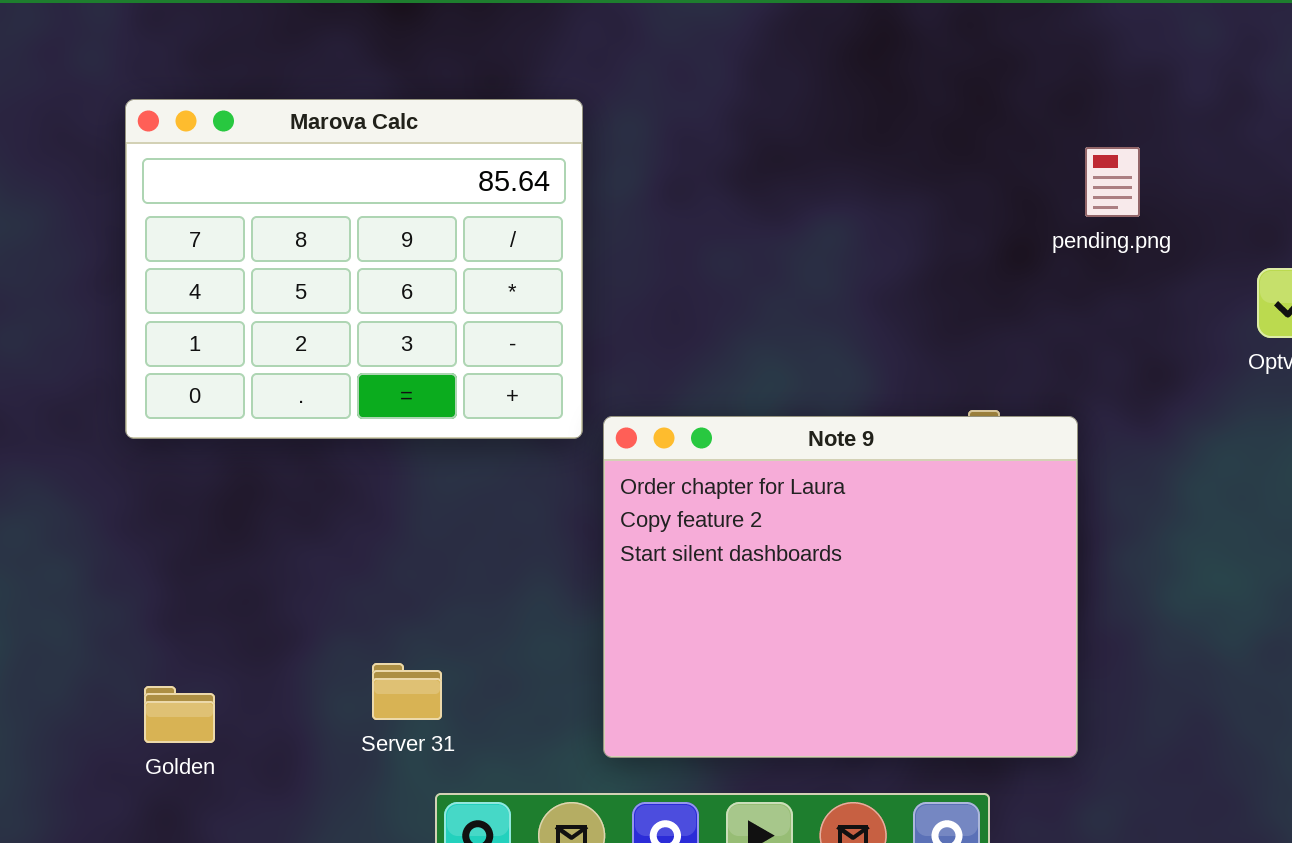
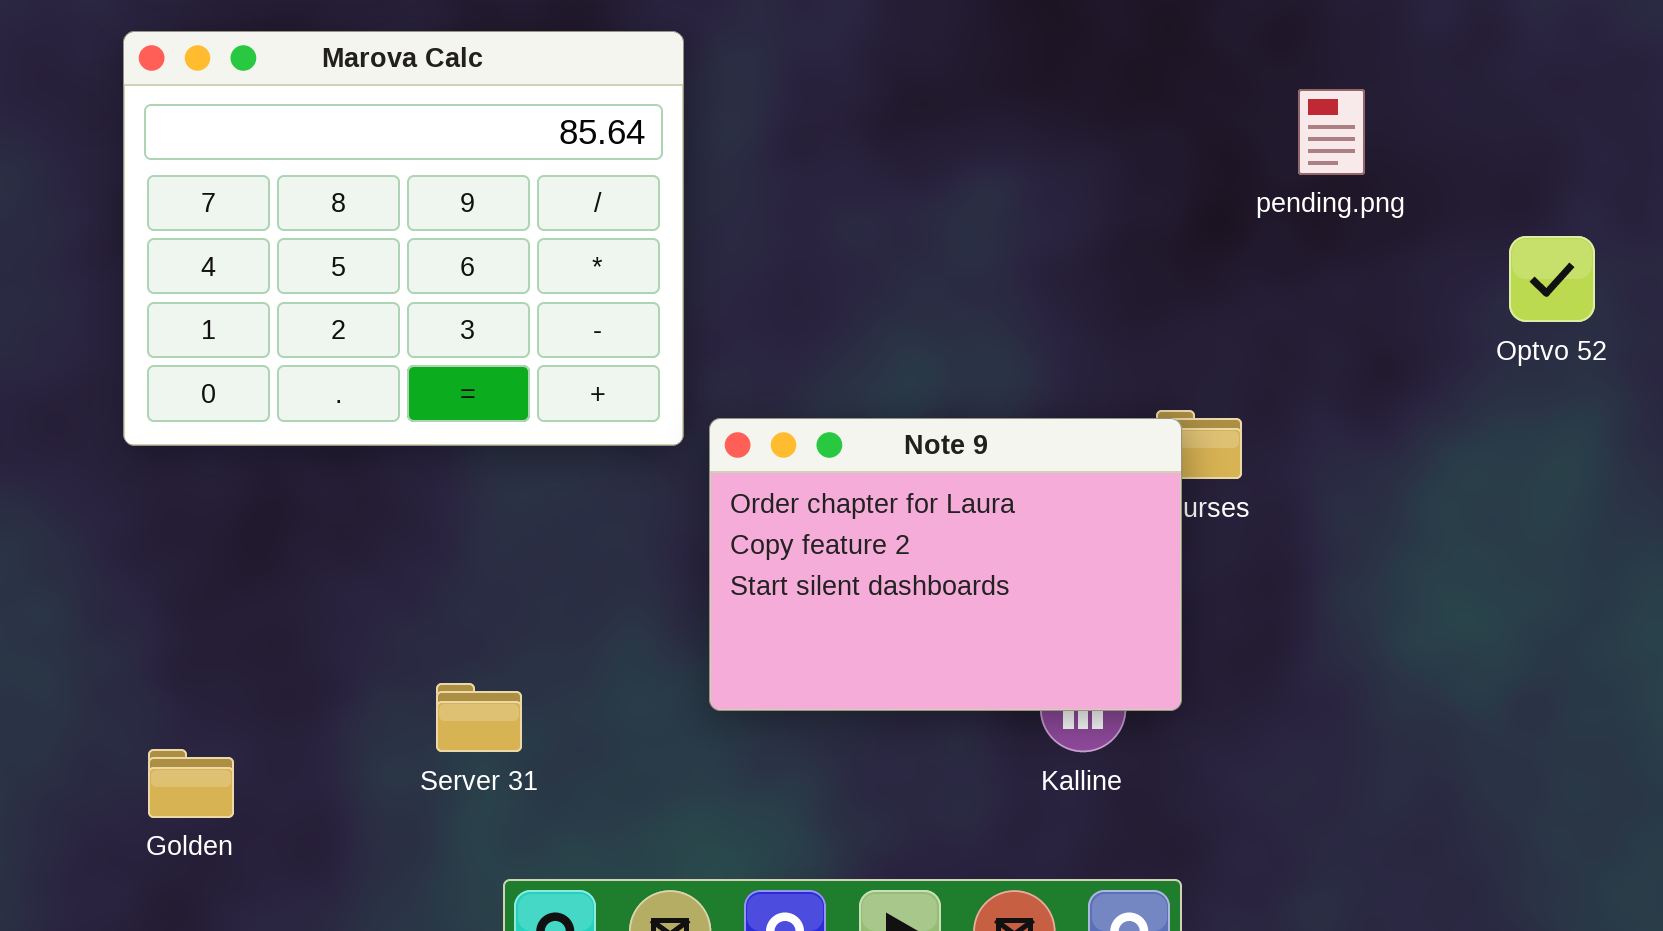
Note 9: [603,416,1078,758] -> [709,418,1182,711], resized
Server 31: [372,663,442,720] -> [436,683,522,752], moved

